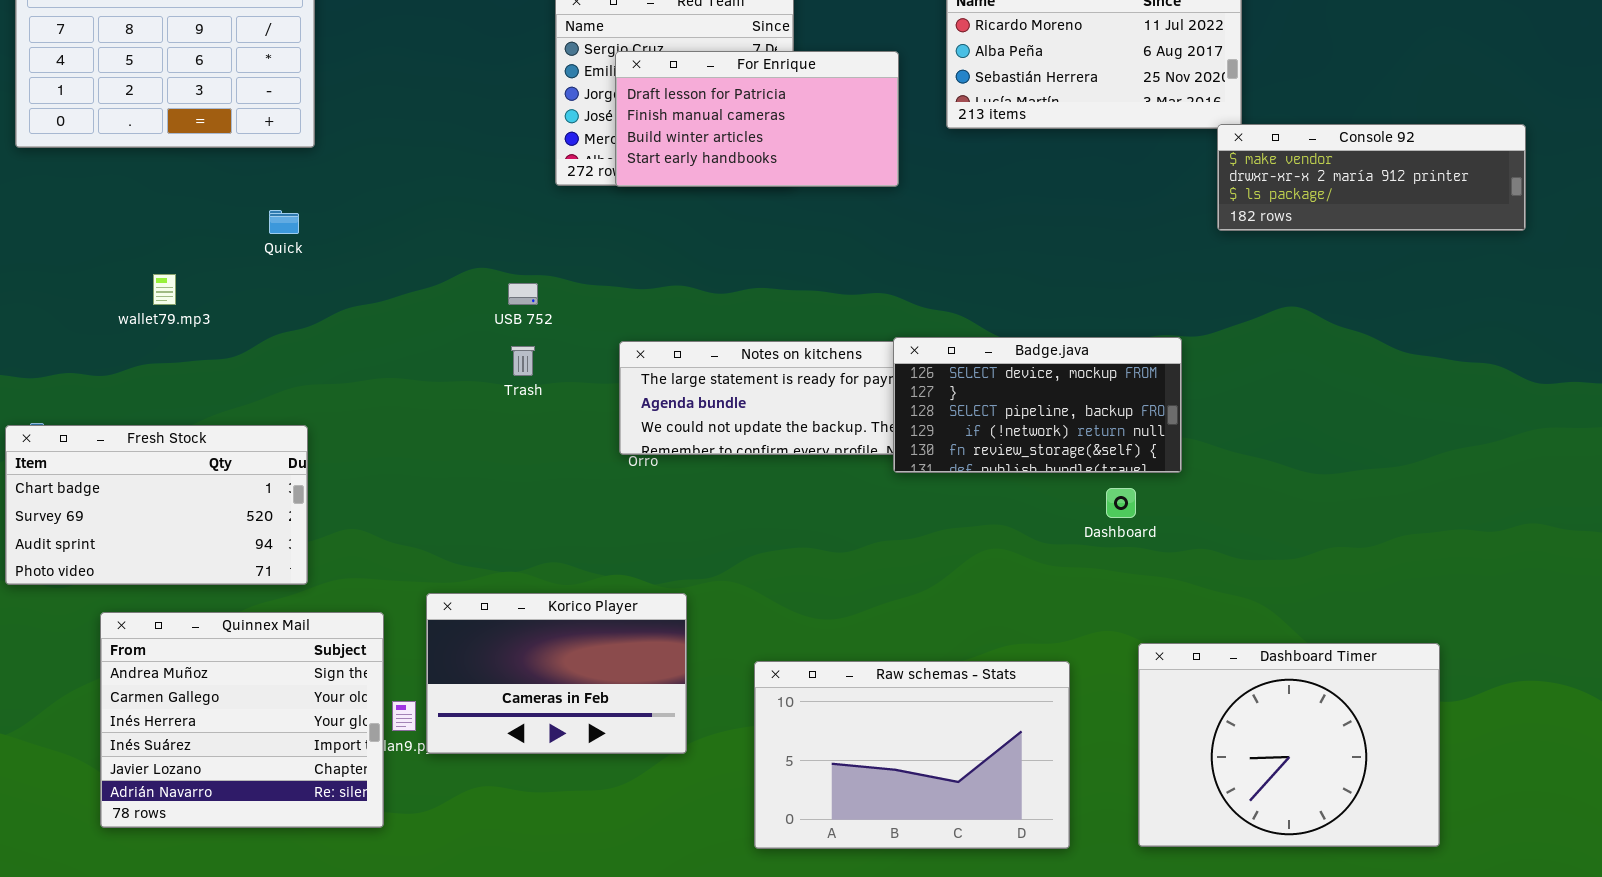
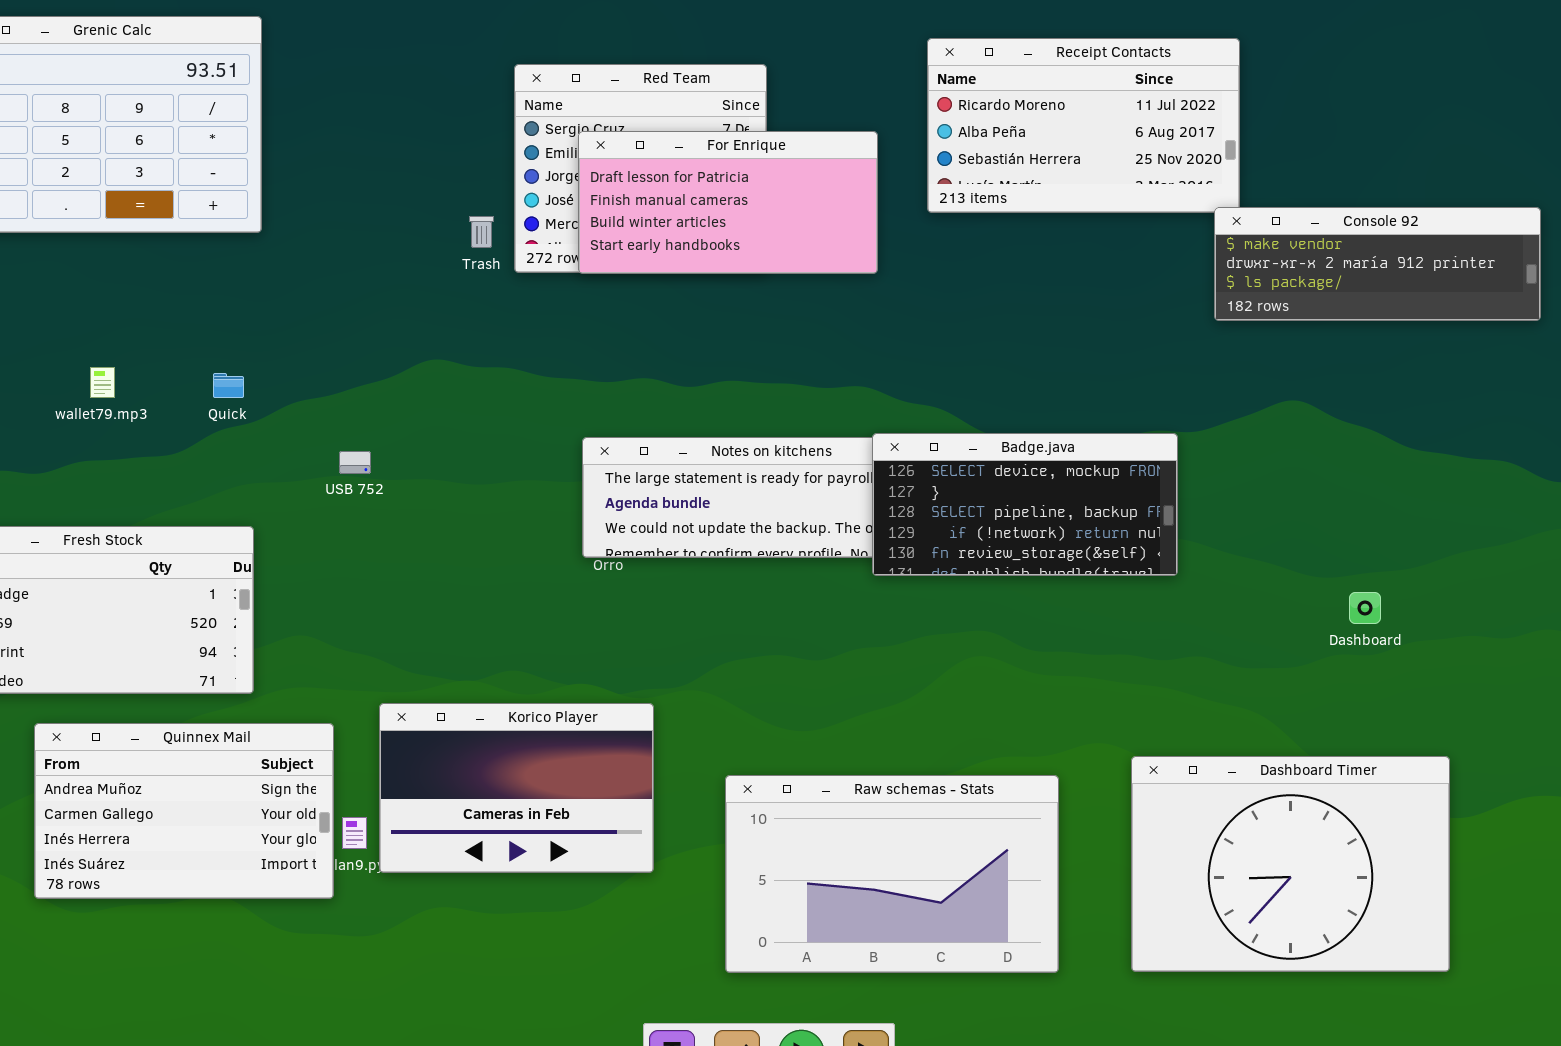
Quick: [269,210,299,234] -> [213,373,244,398], moved
USB 752: [508,283,538,305] -> [339,451,371,474], moved
Trash: [511,346,535,376] -> [469,216,494,248], moved
Dashboard: [1106,488,1136,518] -> [1349,592,1381,624], moved
Quinnex Mail: [100,612,384,828] -> [34,723,334,899], resized

